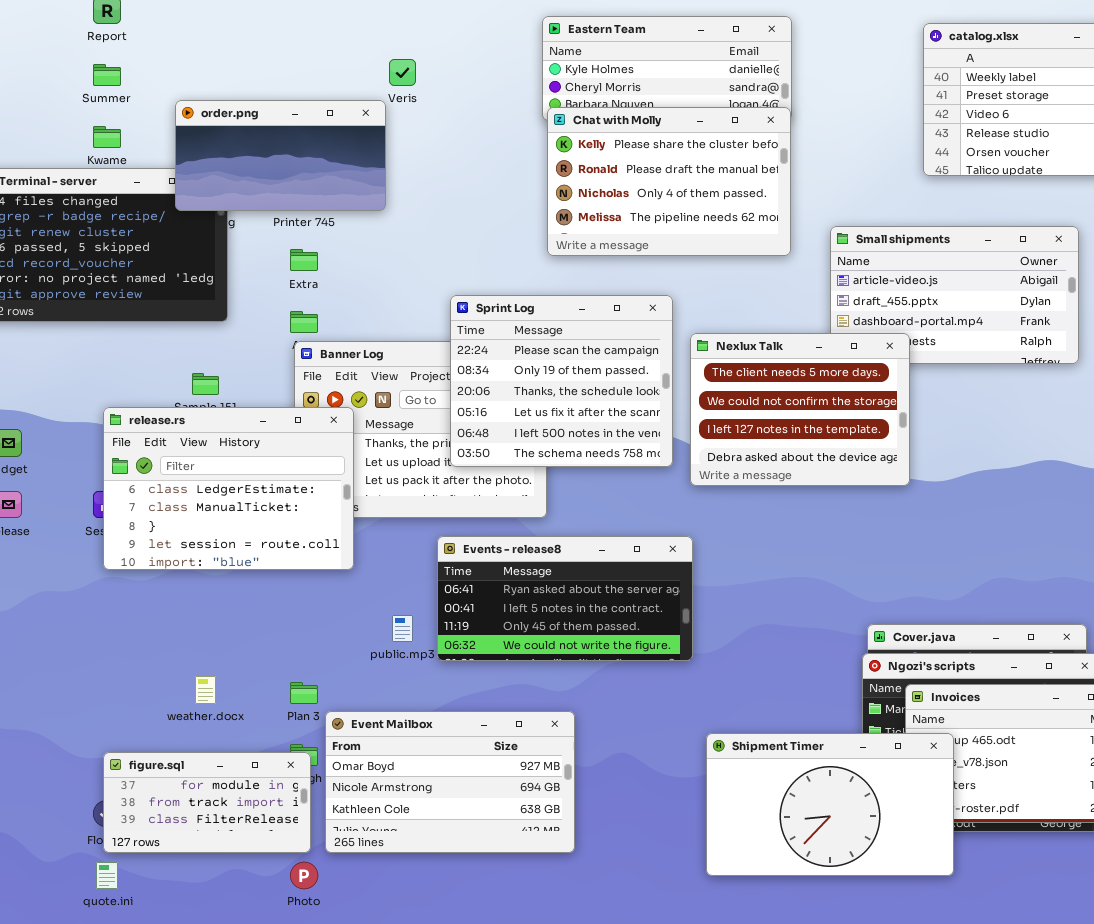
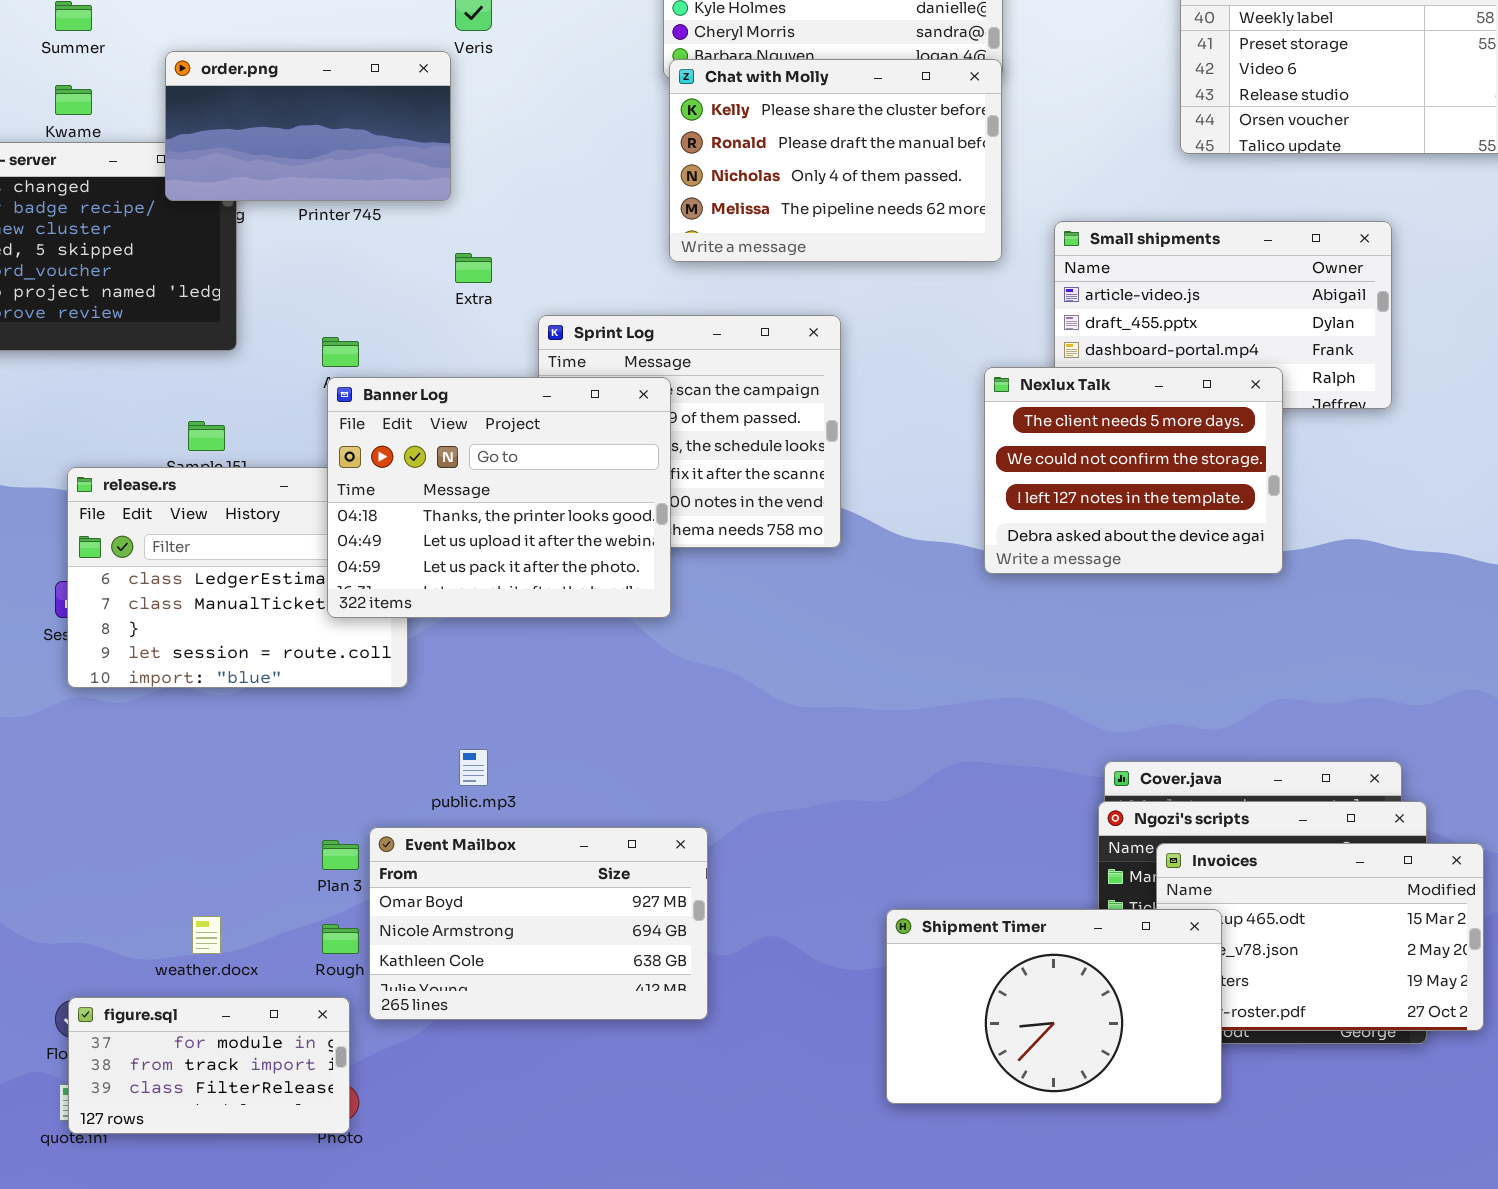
Extra: [290,249,318,271] -> [455,253,492,283], moved
Nexlux Talk: [690,333,910,486] -> [984,367,1283,574], moved
Banner Log: [294,341,547,518] -> [327,377,671,618], raised
Events - release8: [437,536,693,661] -> none, closed
weather.docx: [195,676,216,704] -> [192,916,221,954], moved
Event Mailbox: [325,711,575,853] -> [369,827,708,1020], moved
figure.sql: [103,752,311,853] -> [68,997,350,1134], moved

